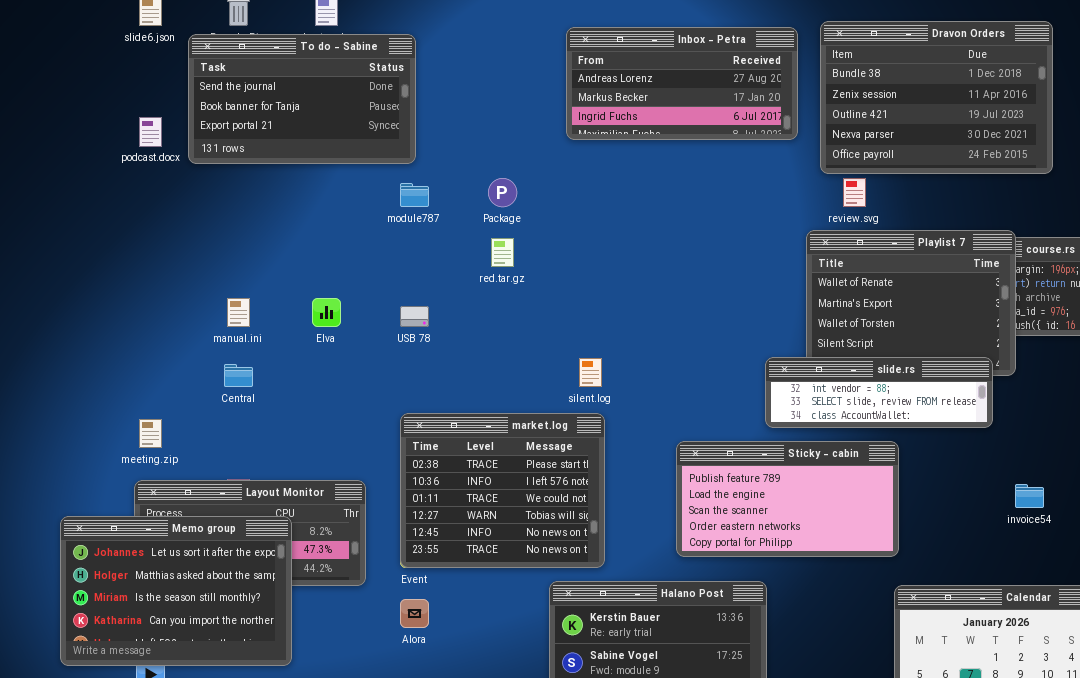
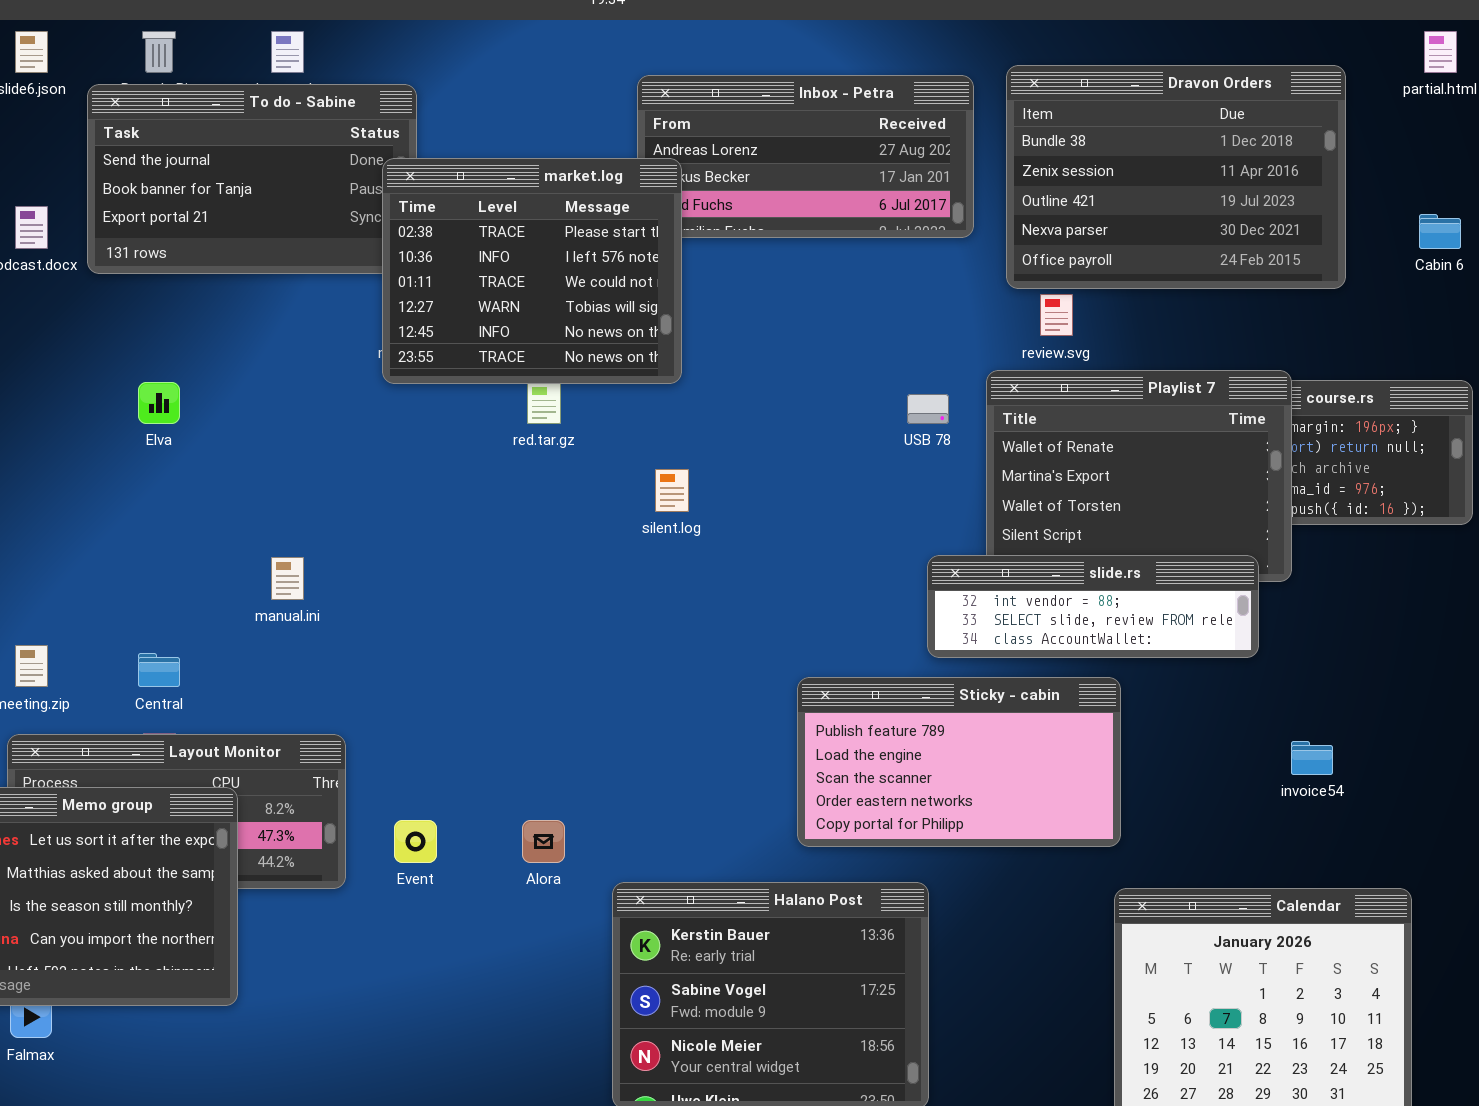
manual.ini: [227,298,250,327] -> [271,557,304,600], moved
Elva: [312,298,341,327] -> [138,382,180,424], moved
USB 78: [400,306,429,327] -> [907,394,949,424], moved
silent.log: [579,358,602,387] -> [655,469,689,512], moved
Central: [224,364,253,387] -> [138,653,180,687], moved
market.log: [400,413,605,568] -> [382,158,682,384], moved
Alora: [400,599,429,628] -> [522,820,565,863], moved

